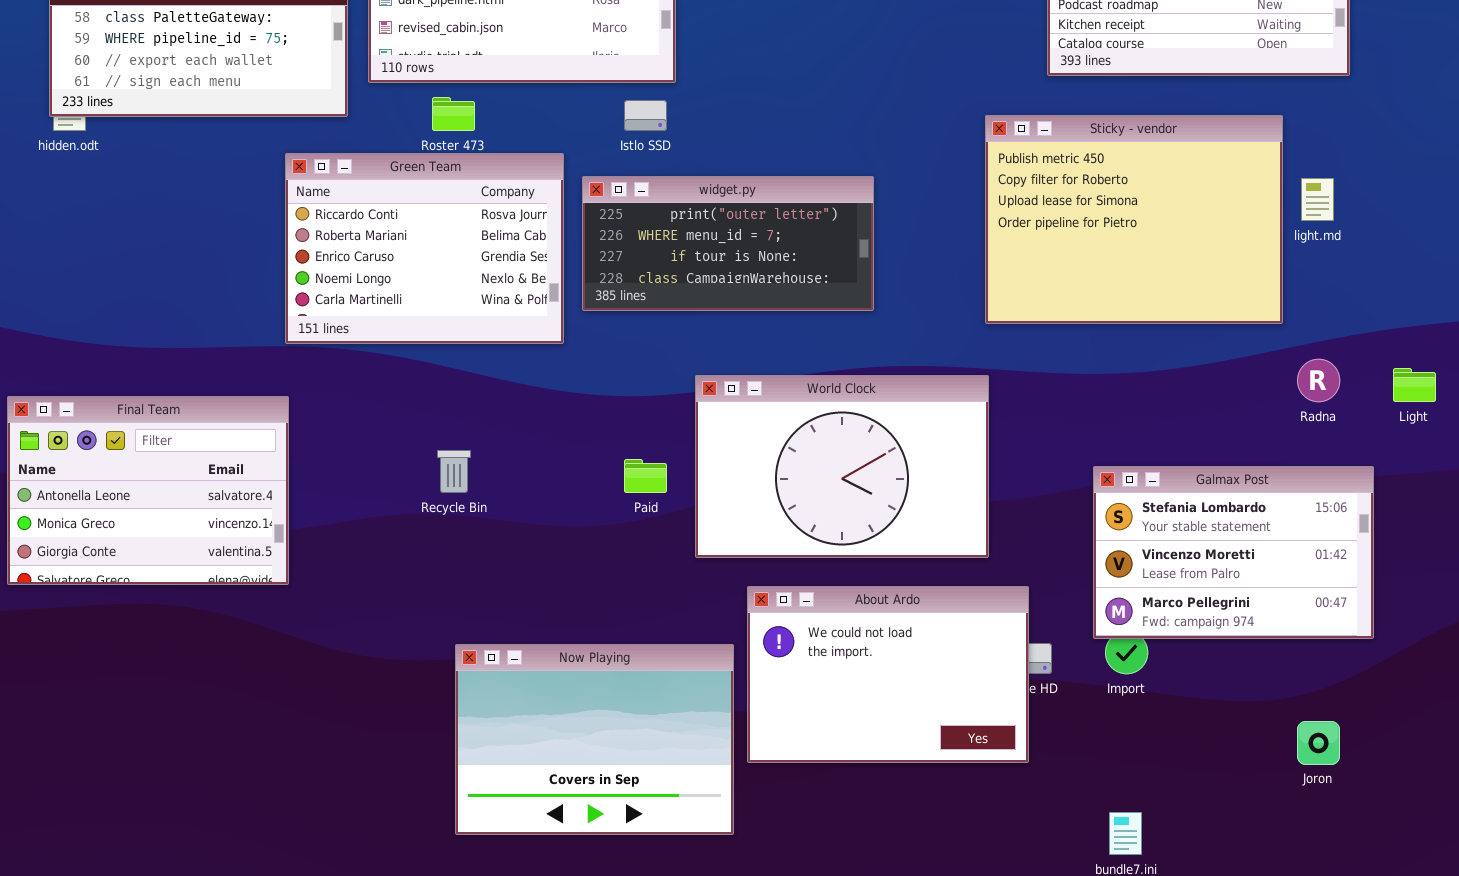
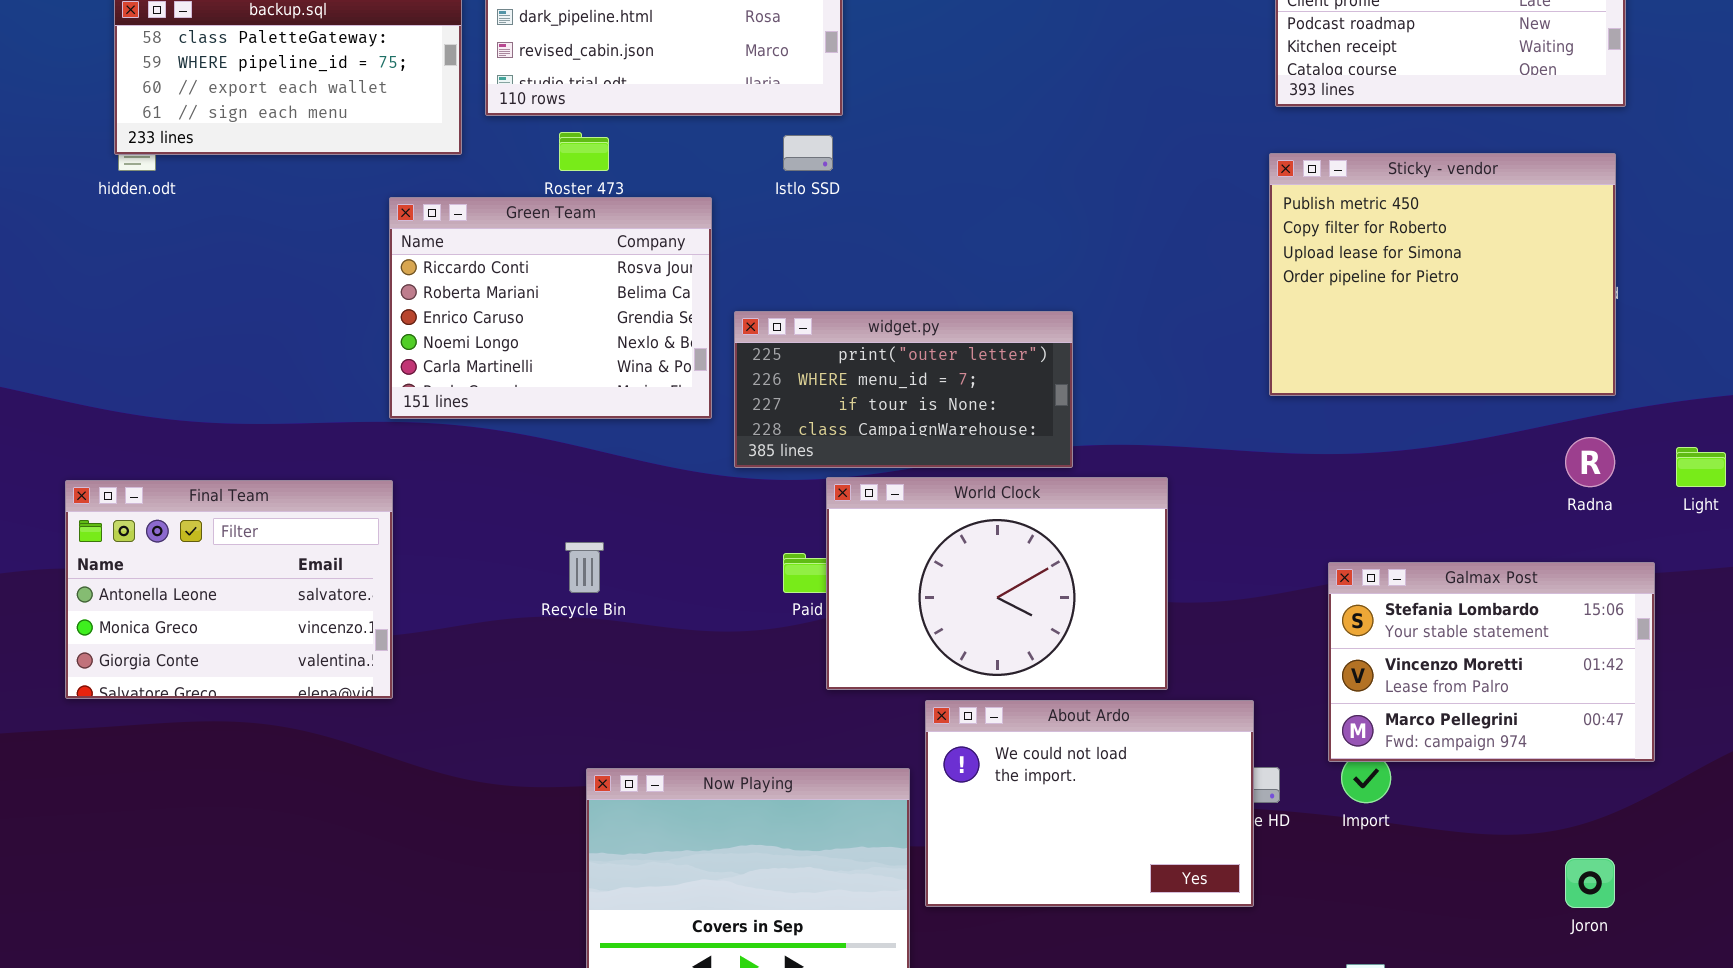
Sticky - vendor: [985,115,1283,324] -> [1269,153,1616,396], moved
widget.py: [582,176,874,311] -> [734,311,1073,468], moved
World Clock: [695,375,989,558] -> [826,477,1168,690], moved

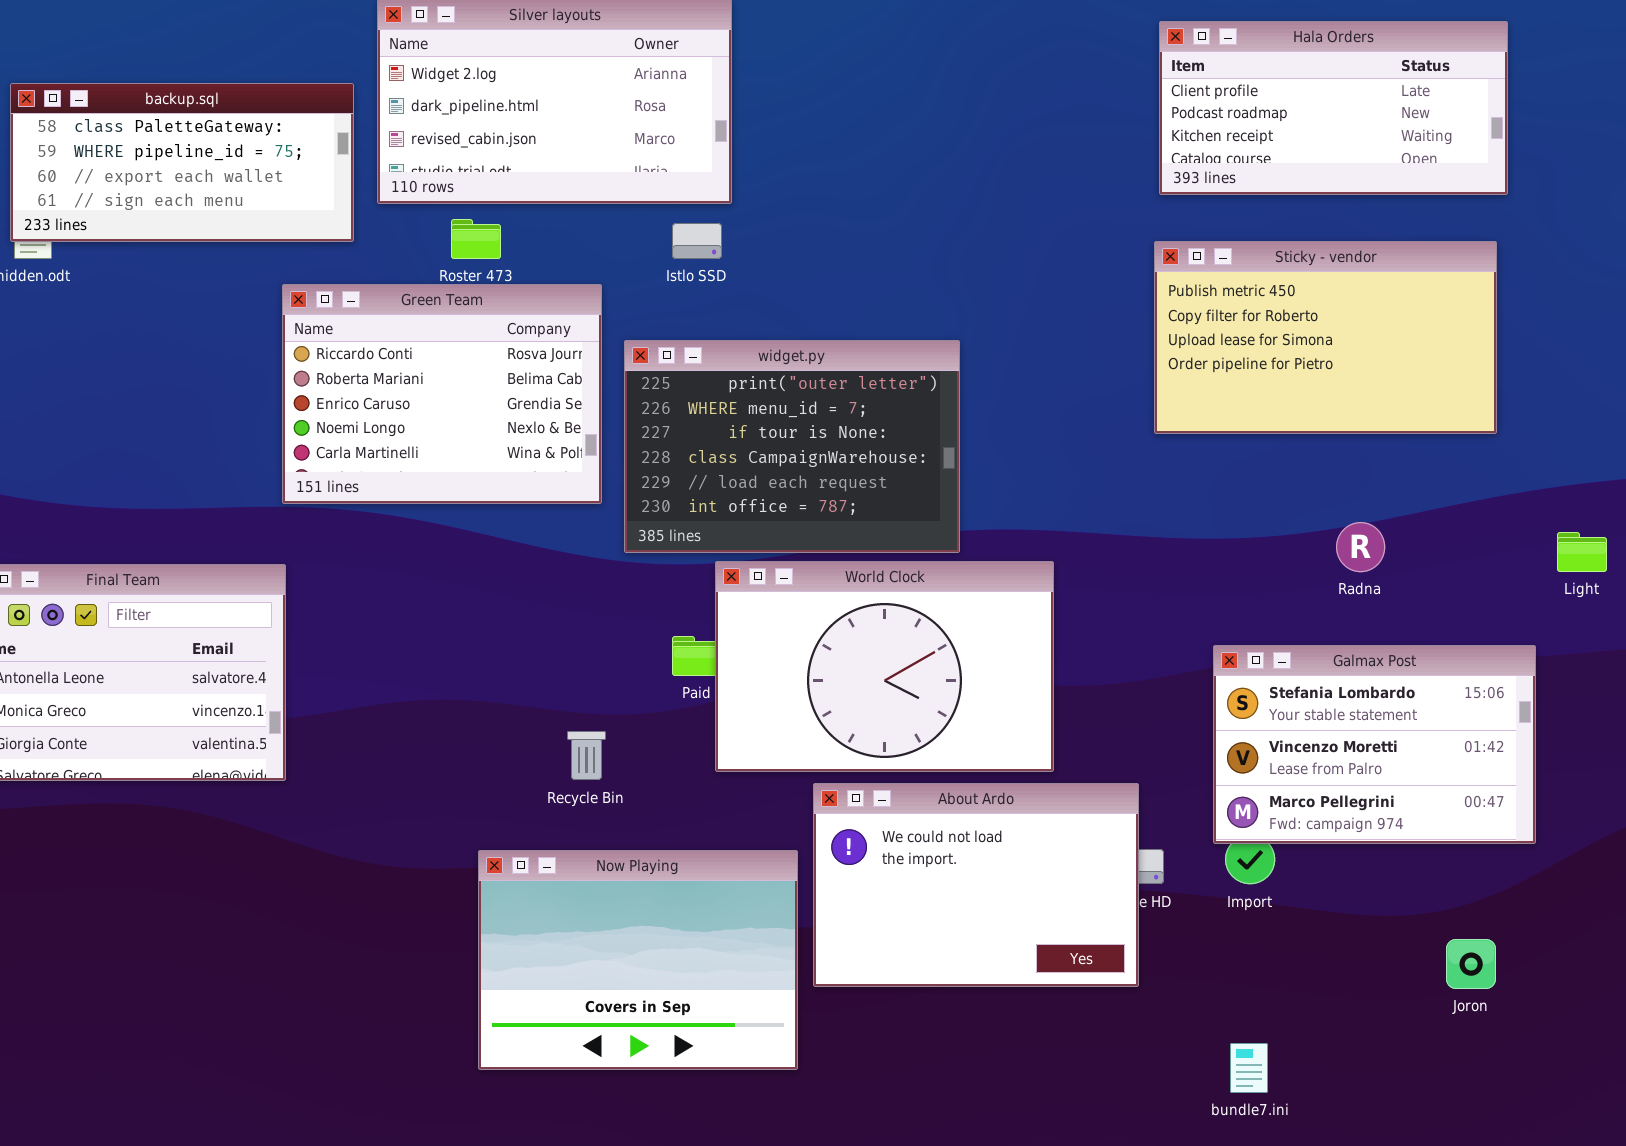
Sticky - vendor: [1269,153,1616,396] -> [1154,241,1497,434], resized
widget.py: [734,311,1073,468] -> [624,340,960,553], resized
Radna: [1565,437,1615,487] -> [1336,522,1385,572], moved
Recycle Bin: [565,542,604,593] -> [567,731,606,780], moved

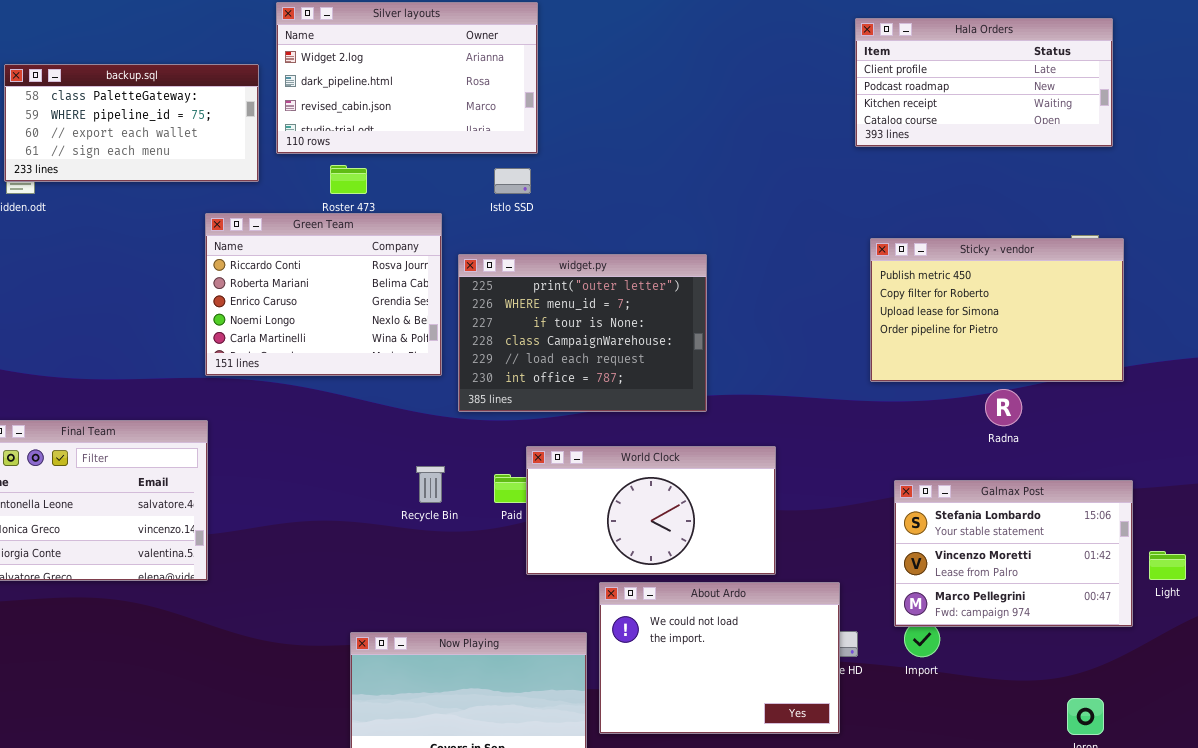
Sticky - vendor: [1154,241,1497,434] -> [870,238,1124,382], moved
Light: [1557,532,1607,572] -> [1149,551,1186,580], moved
World Clock: [715,561,1054,772] -> [526,446,776,575], resized
Recycle Bin: [567,731,606,780] -> [416,466,445,503], moved

